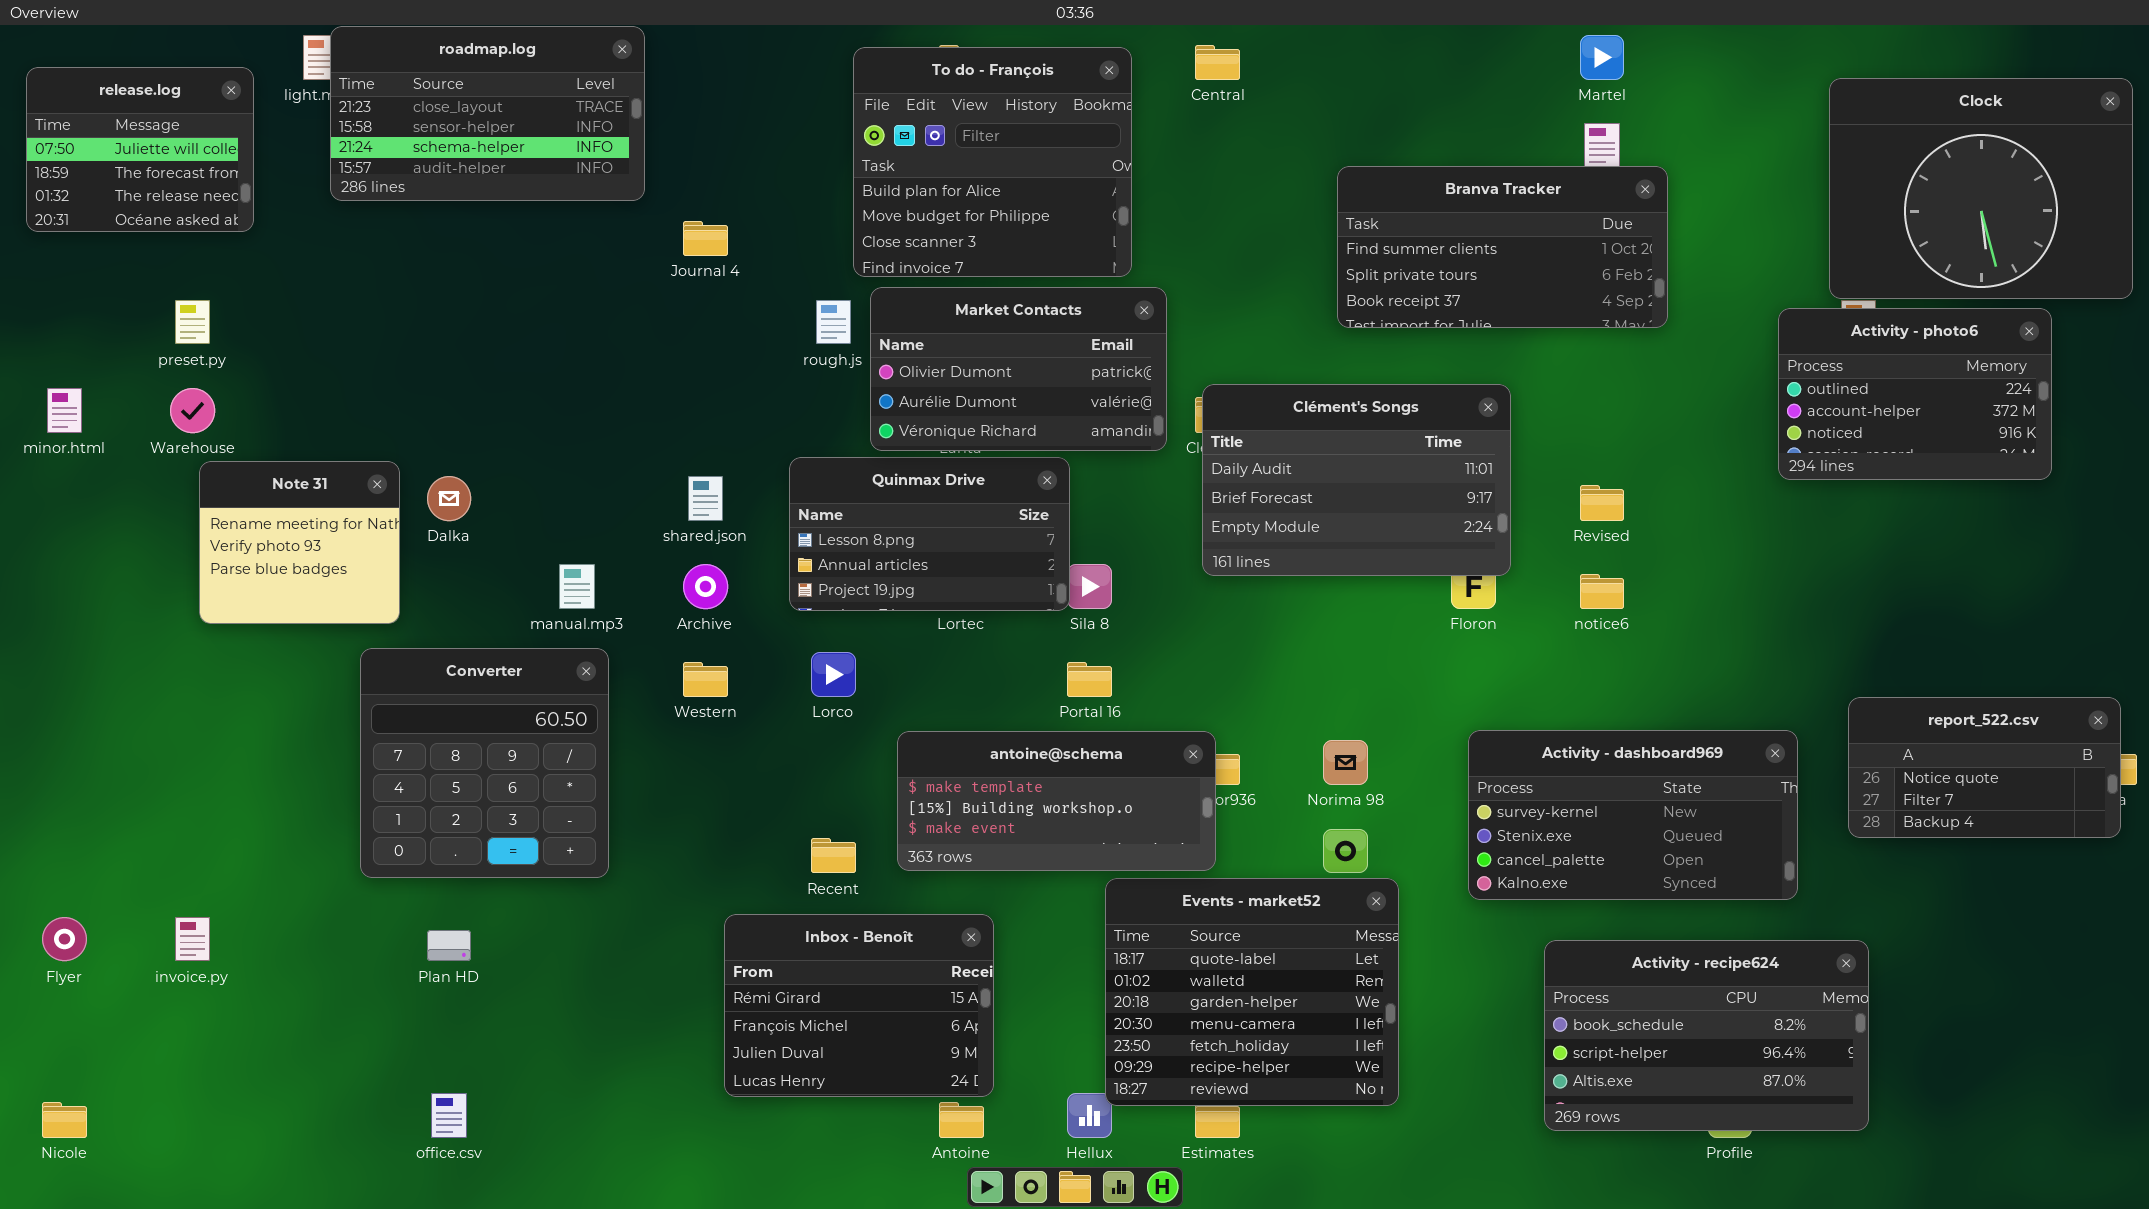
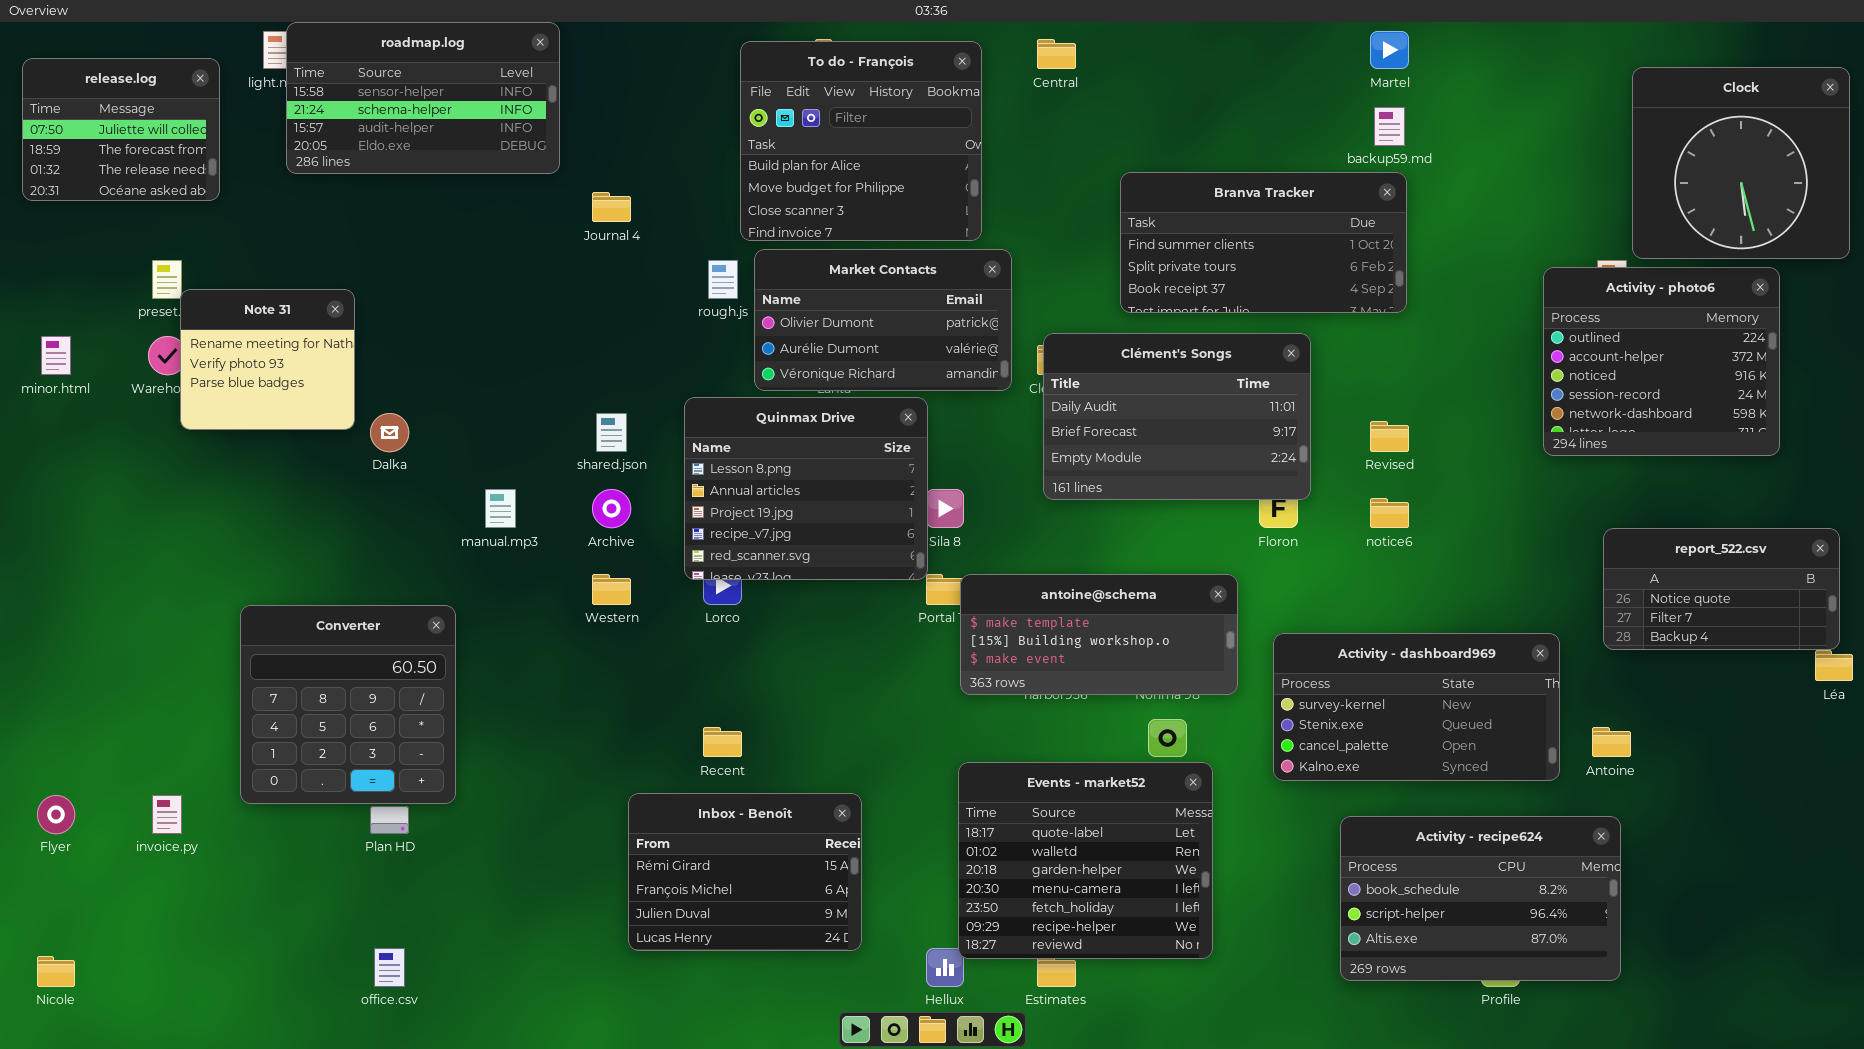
roadmap.log: [330,26,645,201] -> [286,22,560,174], scrolled down 1 row
Clock: [1829,78,2133,299] -> [1632,67,1850,259], resized
Branva Tracker: [1337,166,1668,328] -> [1120,172,1407,313], moved
Activity - photo6: [1778,308,2052,480] -> [1543,267,1780,456], resized
Quinmax Drive: [789,457,1070,611] -> [684,397,928,580], resized
Note 31: [199,461,400,624] -> [180,289,355,430], moved
Converter: [360,648,609,878] -> [240,605,456,804], moved
report_522.csv: [1848,697,2121,838] -> [1603,528,1840,650], moved
antoine@schema: [897,731,1216,871] -> [960,574,1238,695], moved
Antoine: [939,1102,984,1138] -> [1592,727,1631,757], moved

